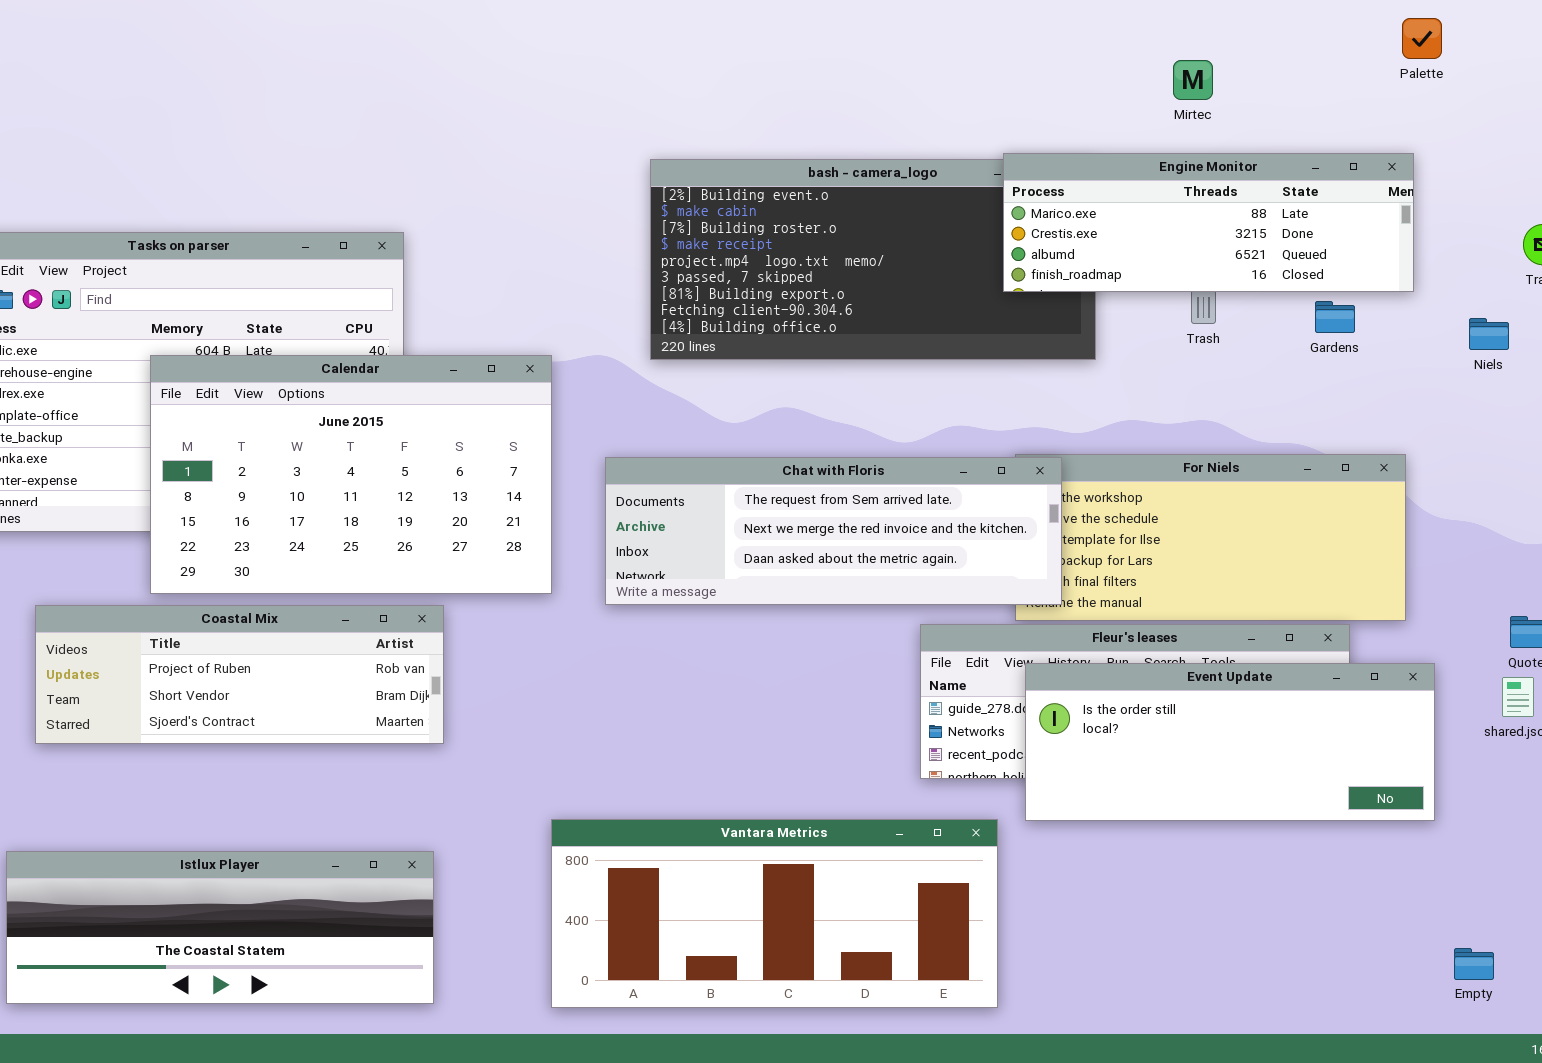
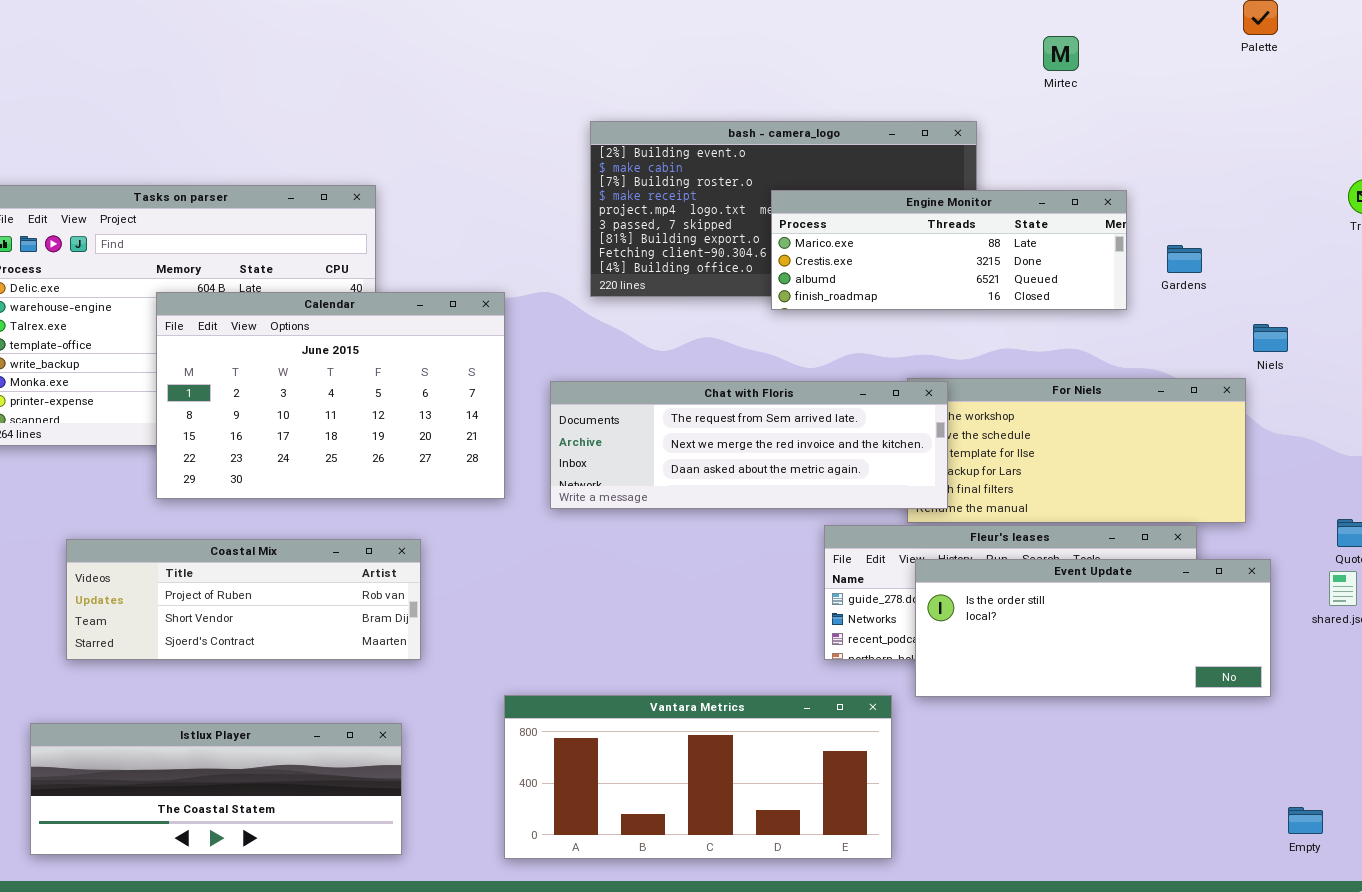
Engine Monitor: [1003,153,1414,292] -> [771,190,1127,310], moved
Niels: [1469,318,1509,350] -> [1253,324,1288,352], moved
Coastal Mix: [35,605,444,744] -> [66,539,421,660], moved

